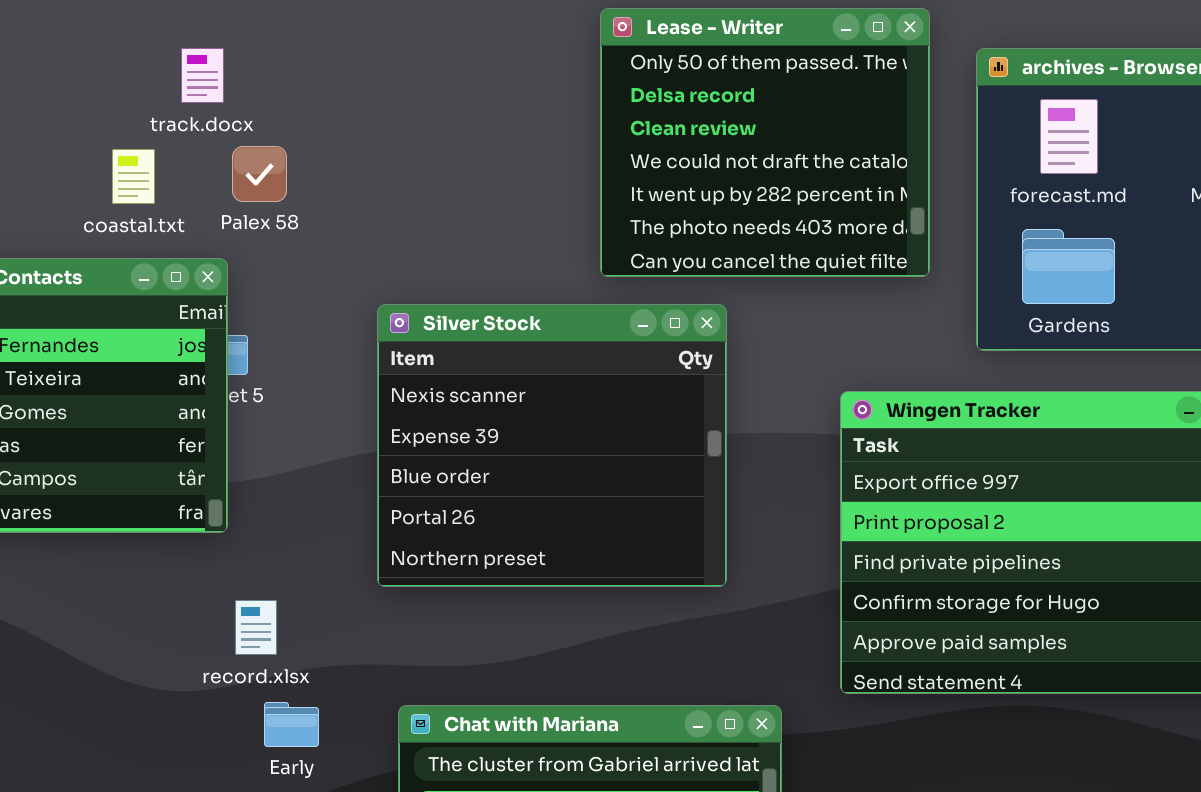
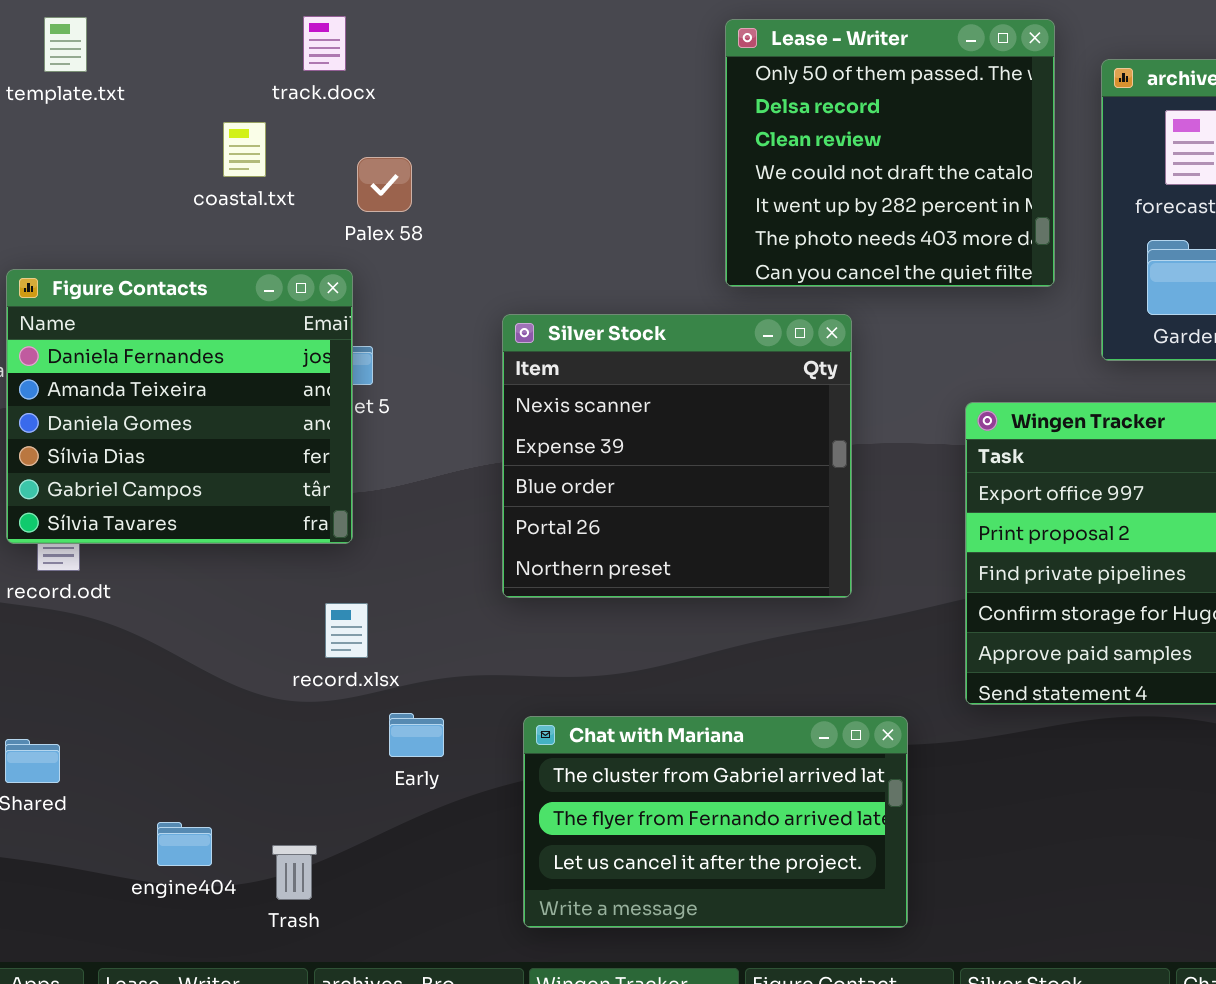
track.docx: [181,48,224,103] -> [303,16,346,71], moved
coastal.txt: [112,149,155,204] -> [223,122,266,177], moved
record.xlsx: [235,600,277,655] -> [325,603,368,658], moved

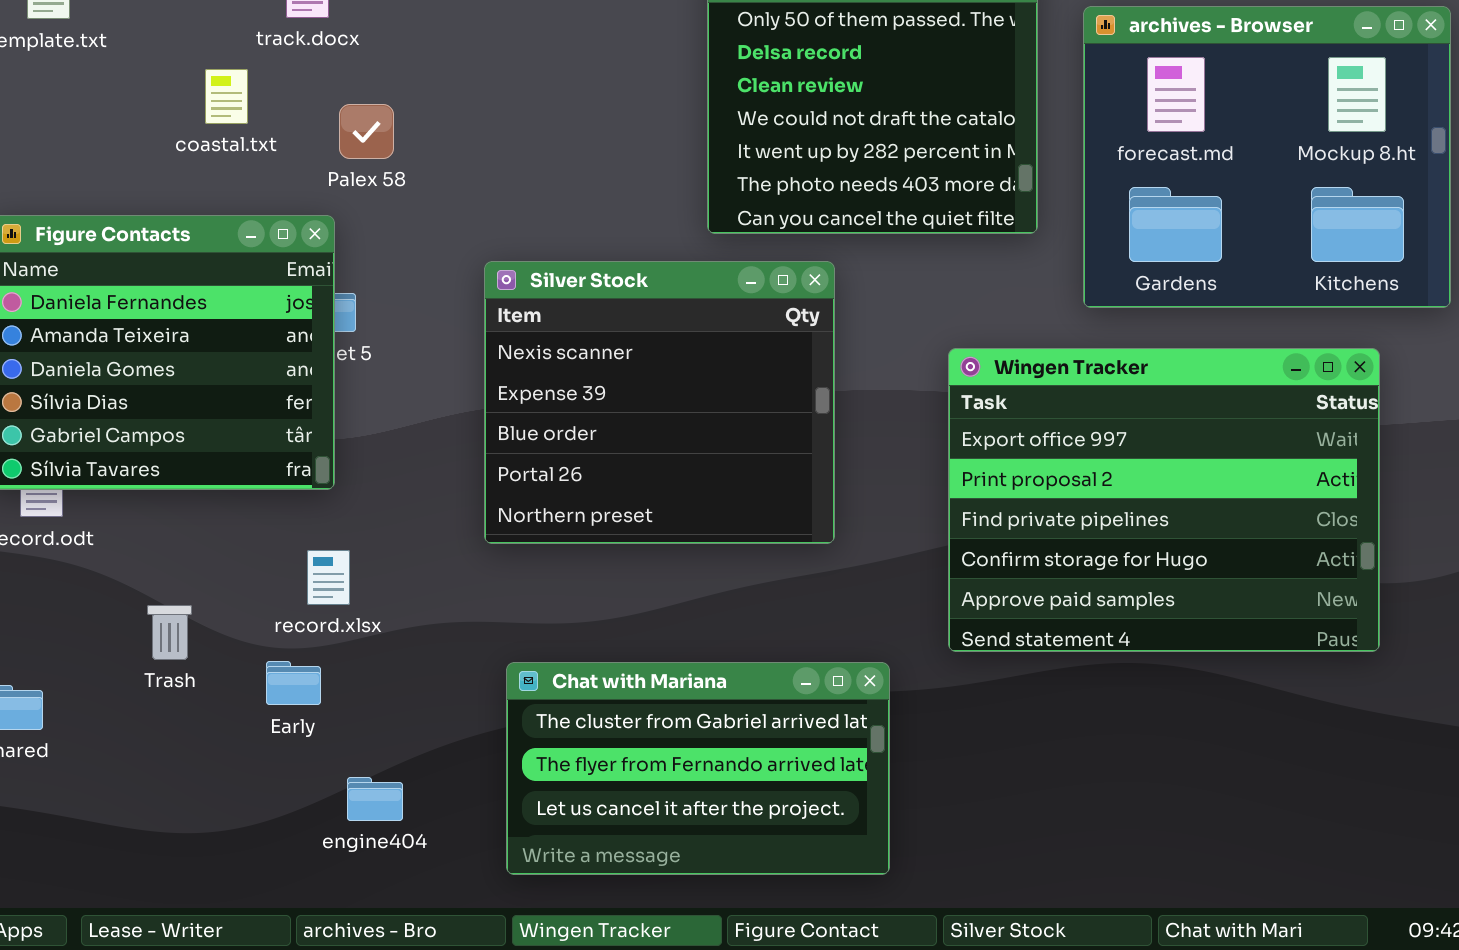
Early: [389,713,444,757] -> [266,661,321,705], moved
engine404: [157,822,212,866] -> [347,777,403,821], moved
Trash: [272,845,317,900] -> [147,605,192,660], moved

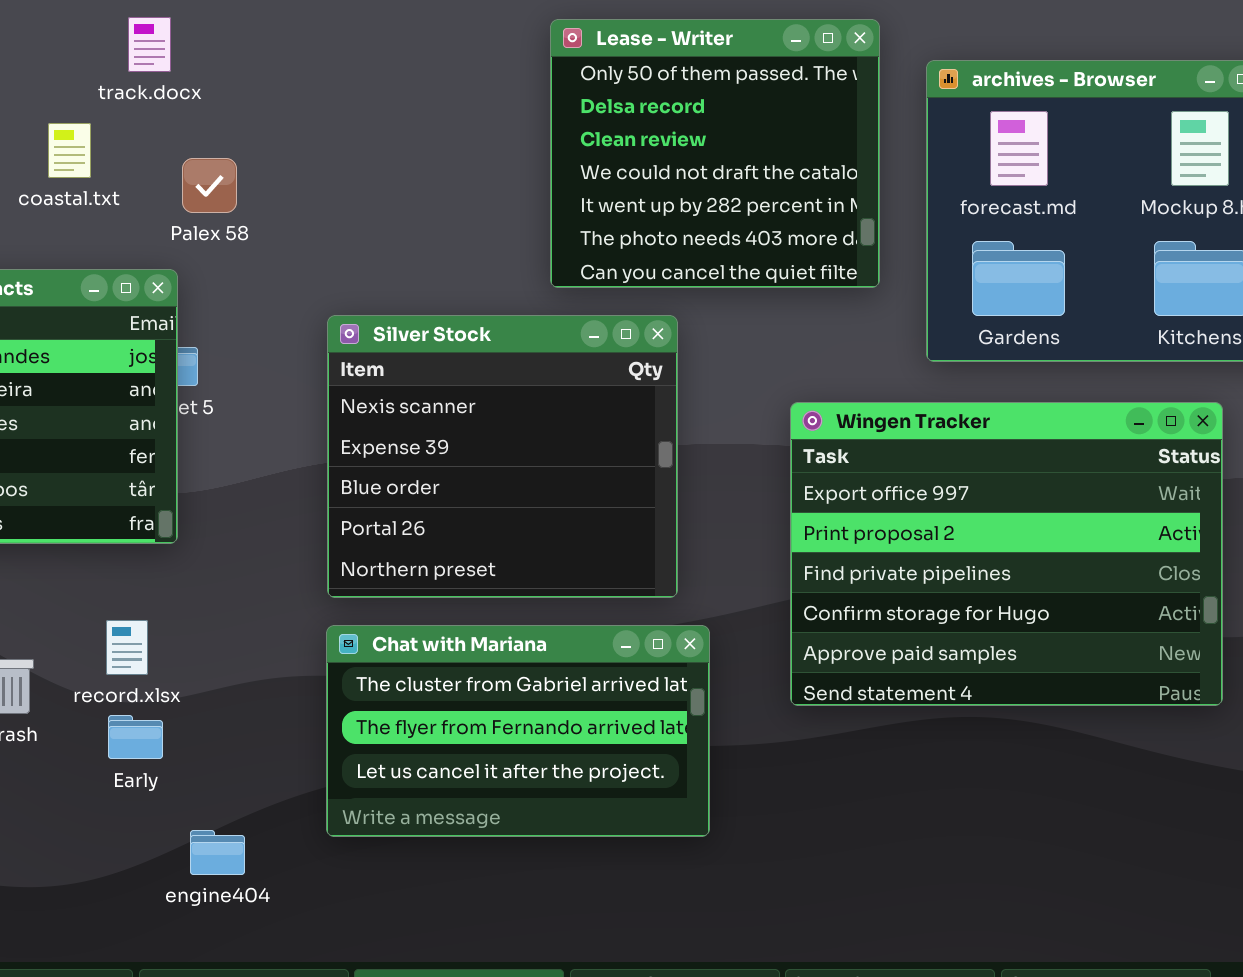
record.xlsx: [307,550,350,605] -> [106,620,148,675], moved
Chat with Mariana: [506,662,890,875] -> [326,625,710,837], moved

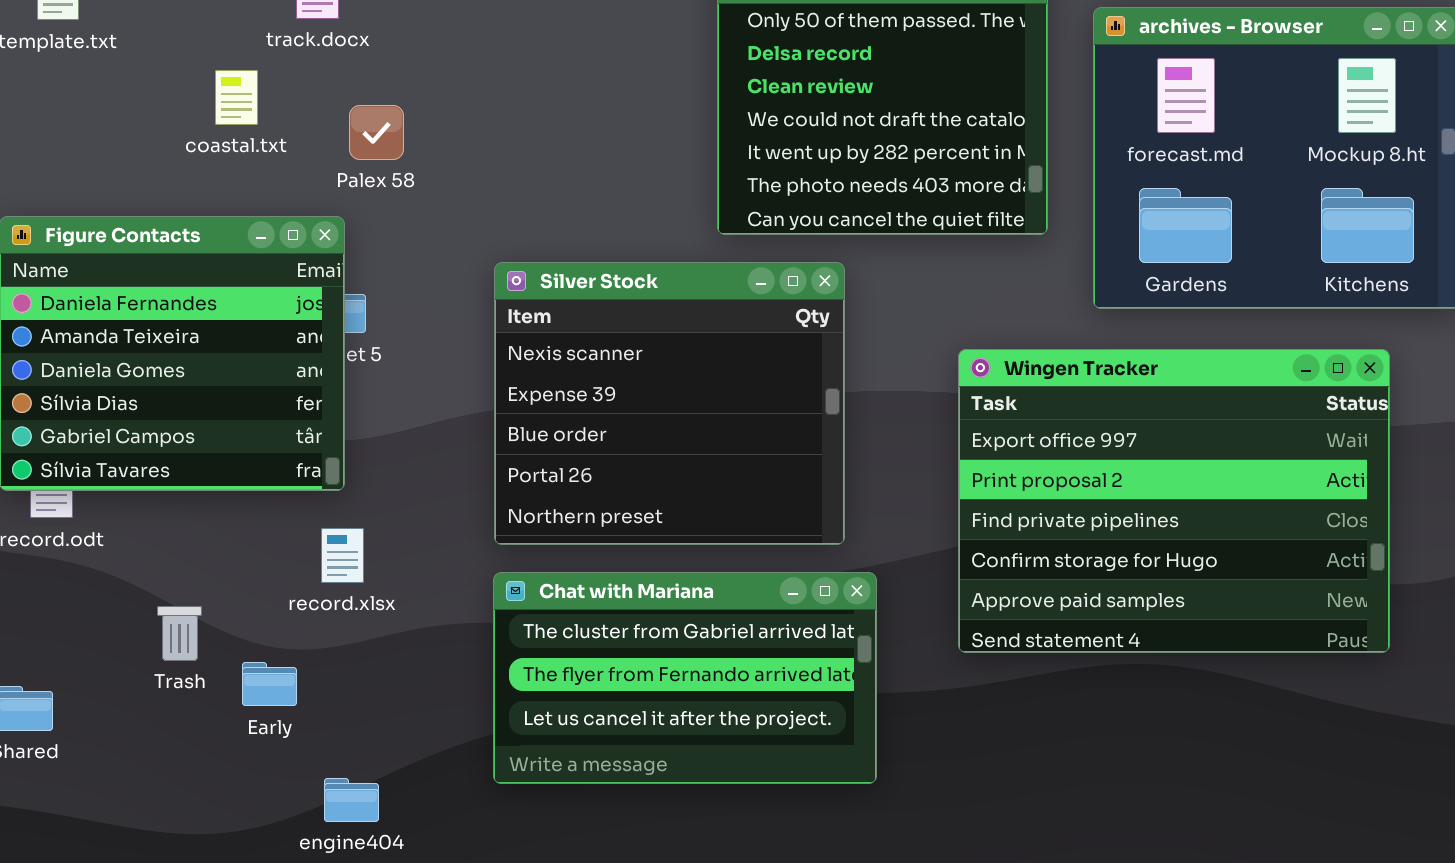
record.xlsx: [106,620,148,675] -> [321,528,364,583], moved
Early: [108,715,163,759] -> [242,662,297,706], moved
engine404: [190,830,245,875] -> [324,778,379,822], moved

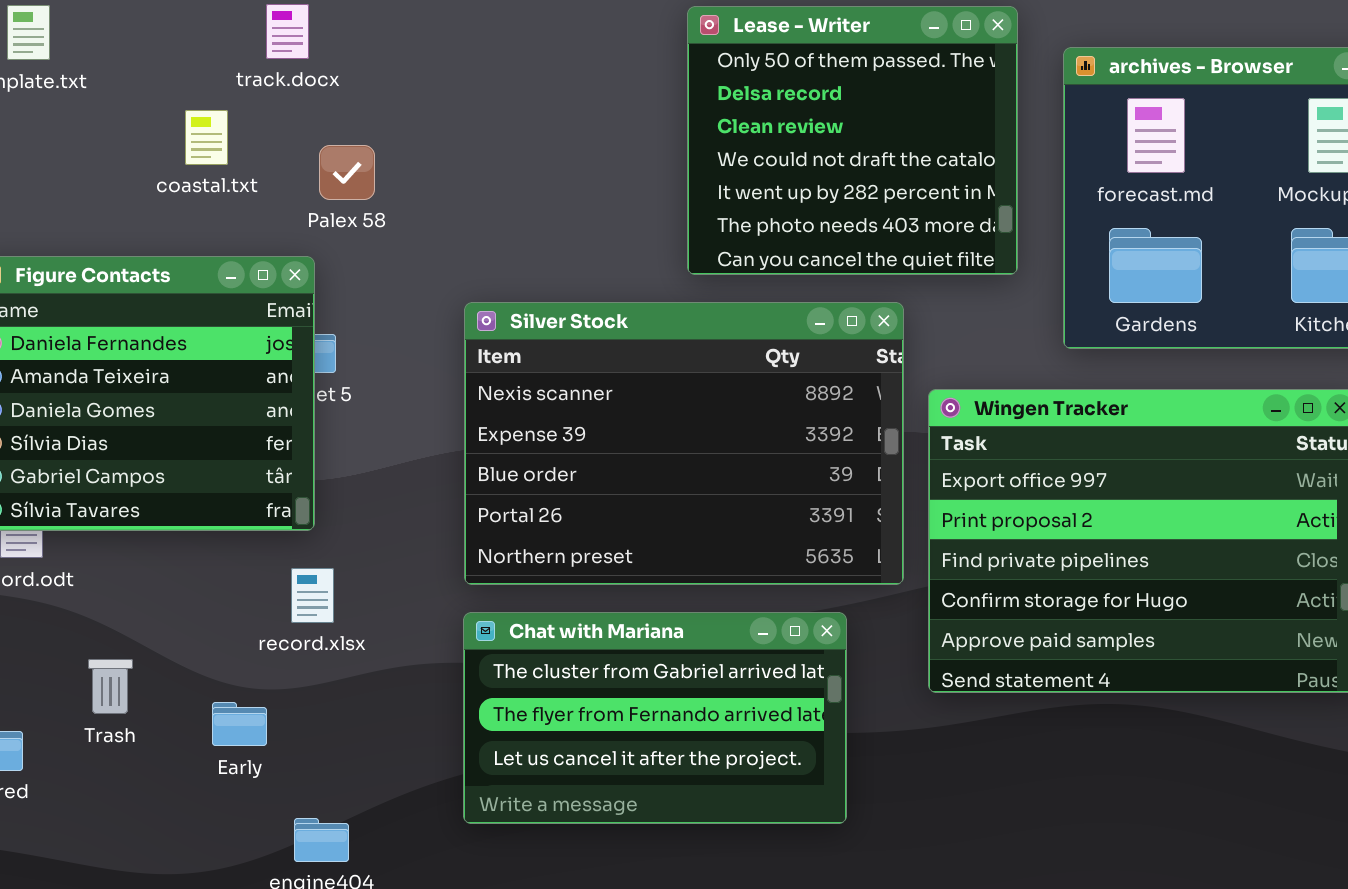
Silver Stock: [494,262,845,545] -> [464,302,904,585], resized
Trash: [157,606,202,661] -> [88,659,133,714], moved

